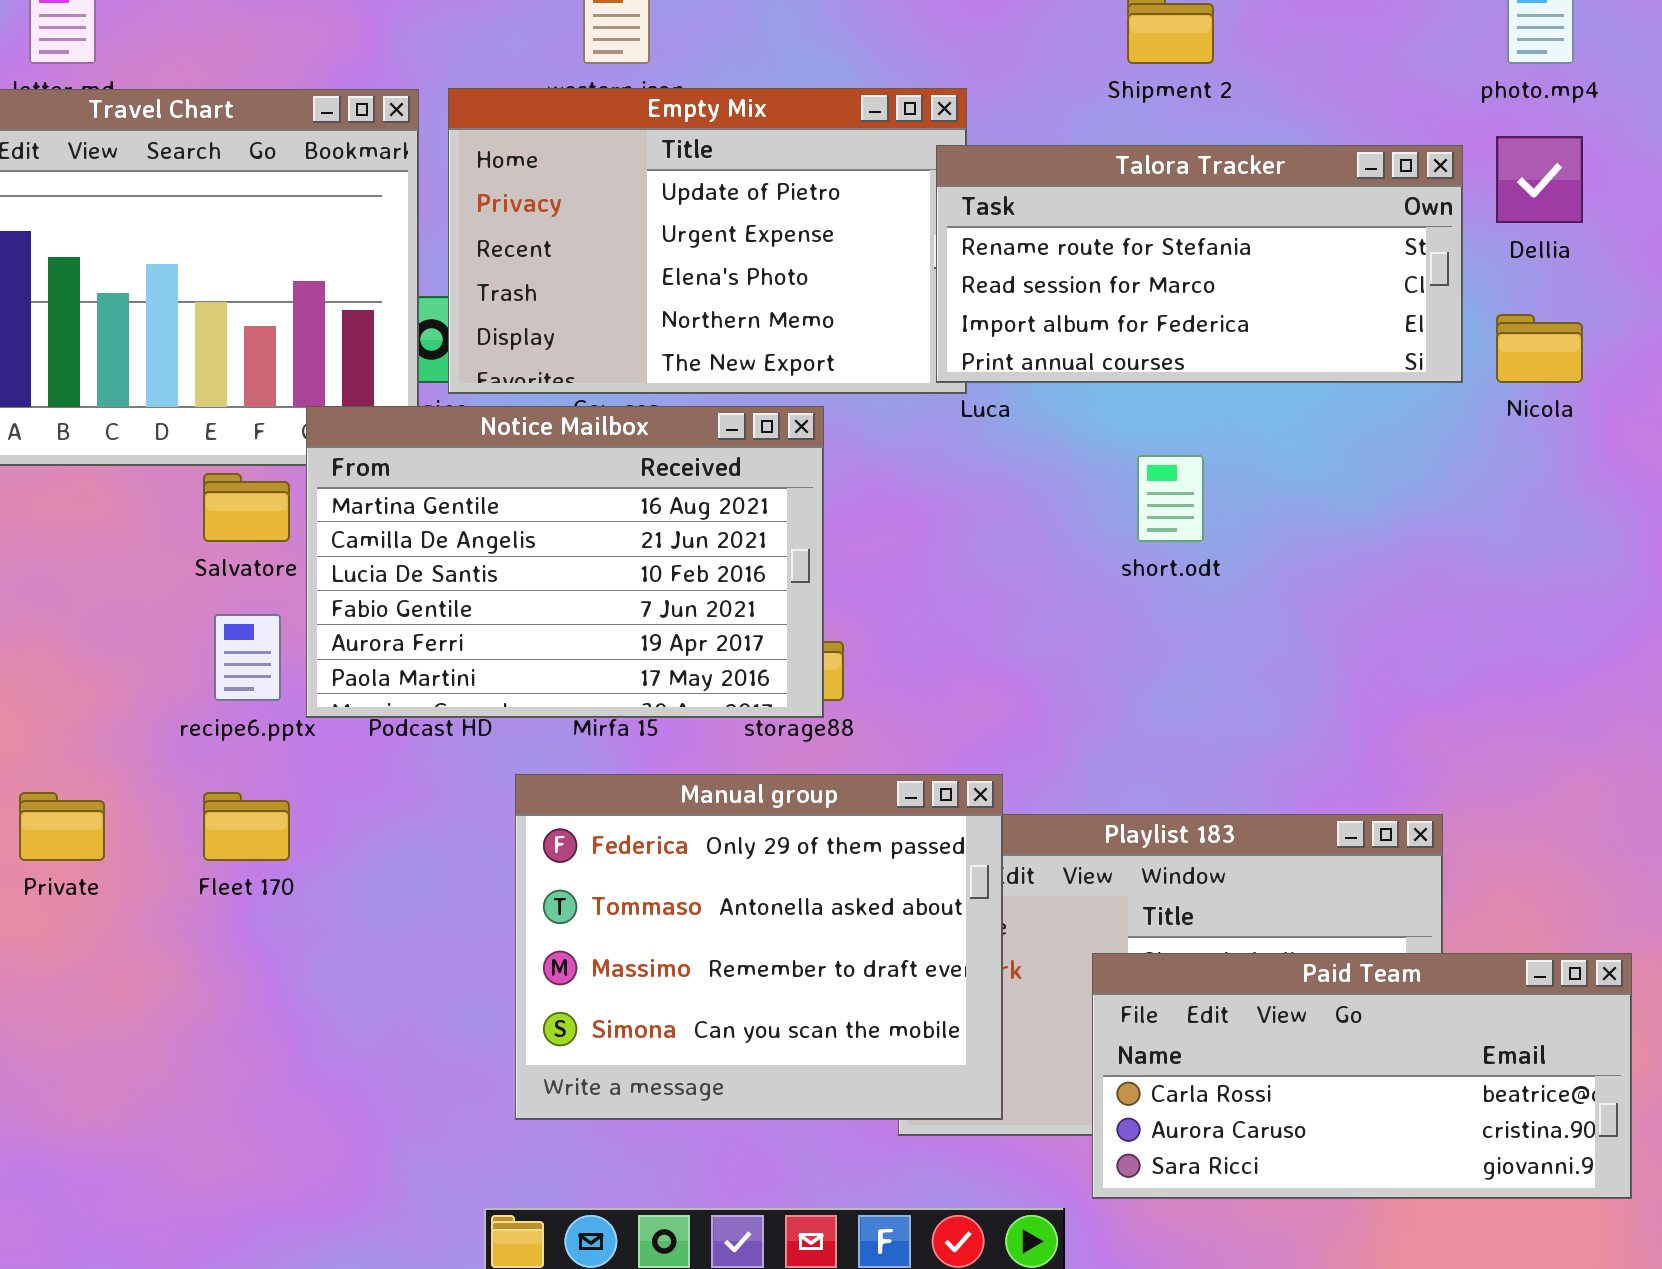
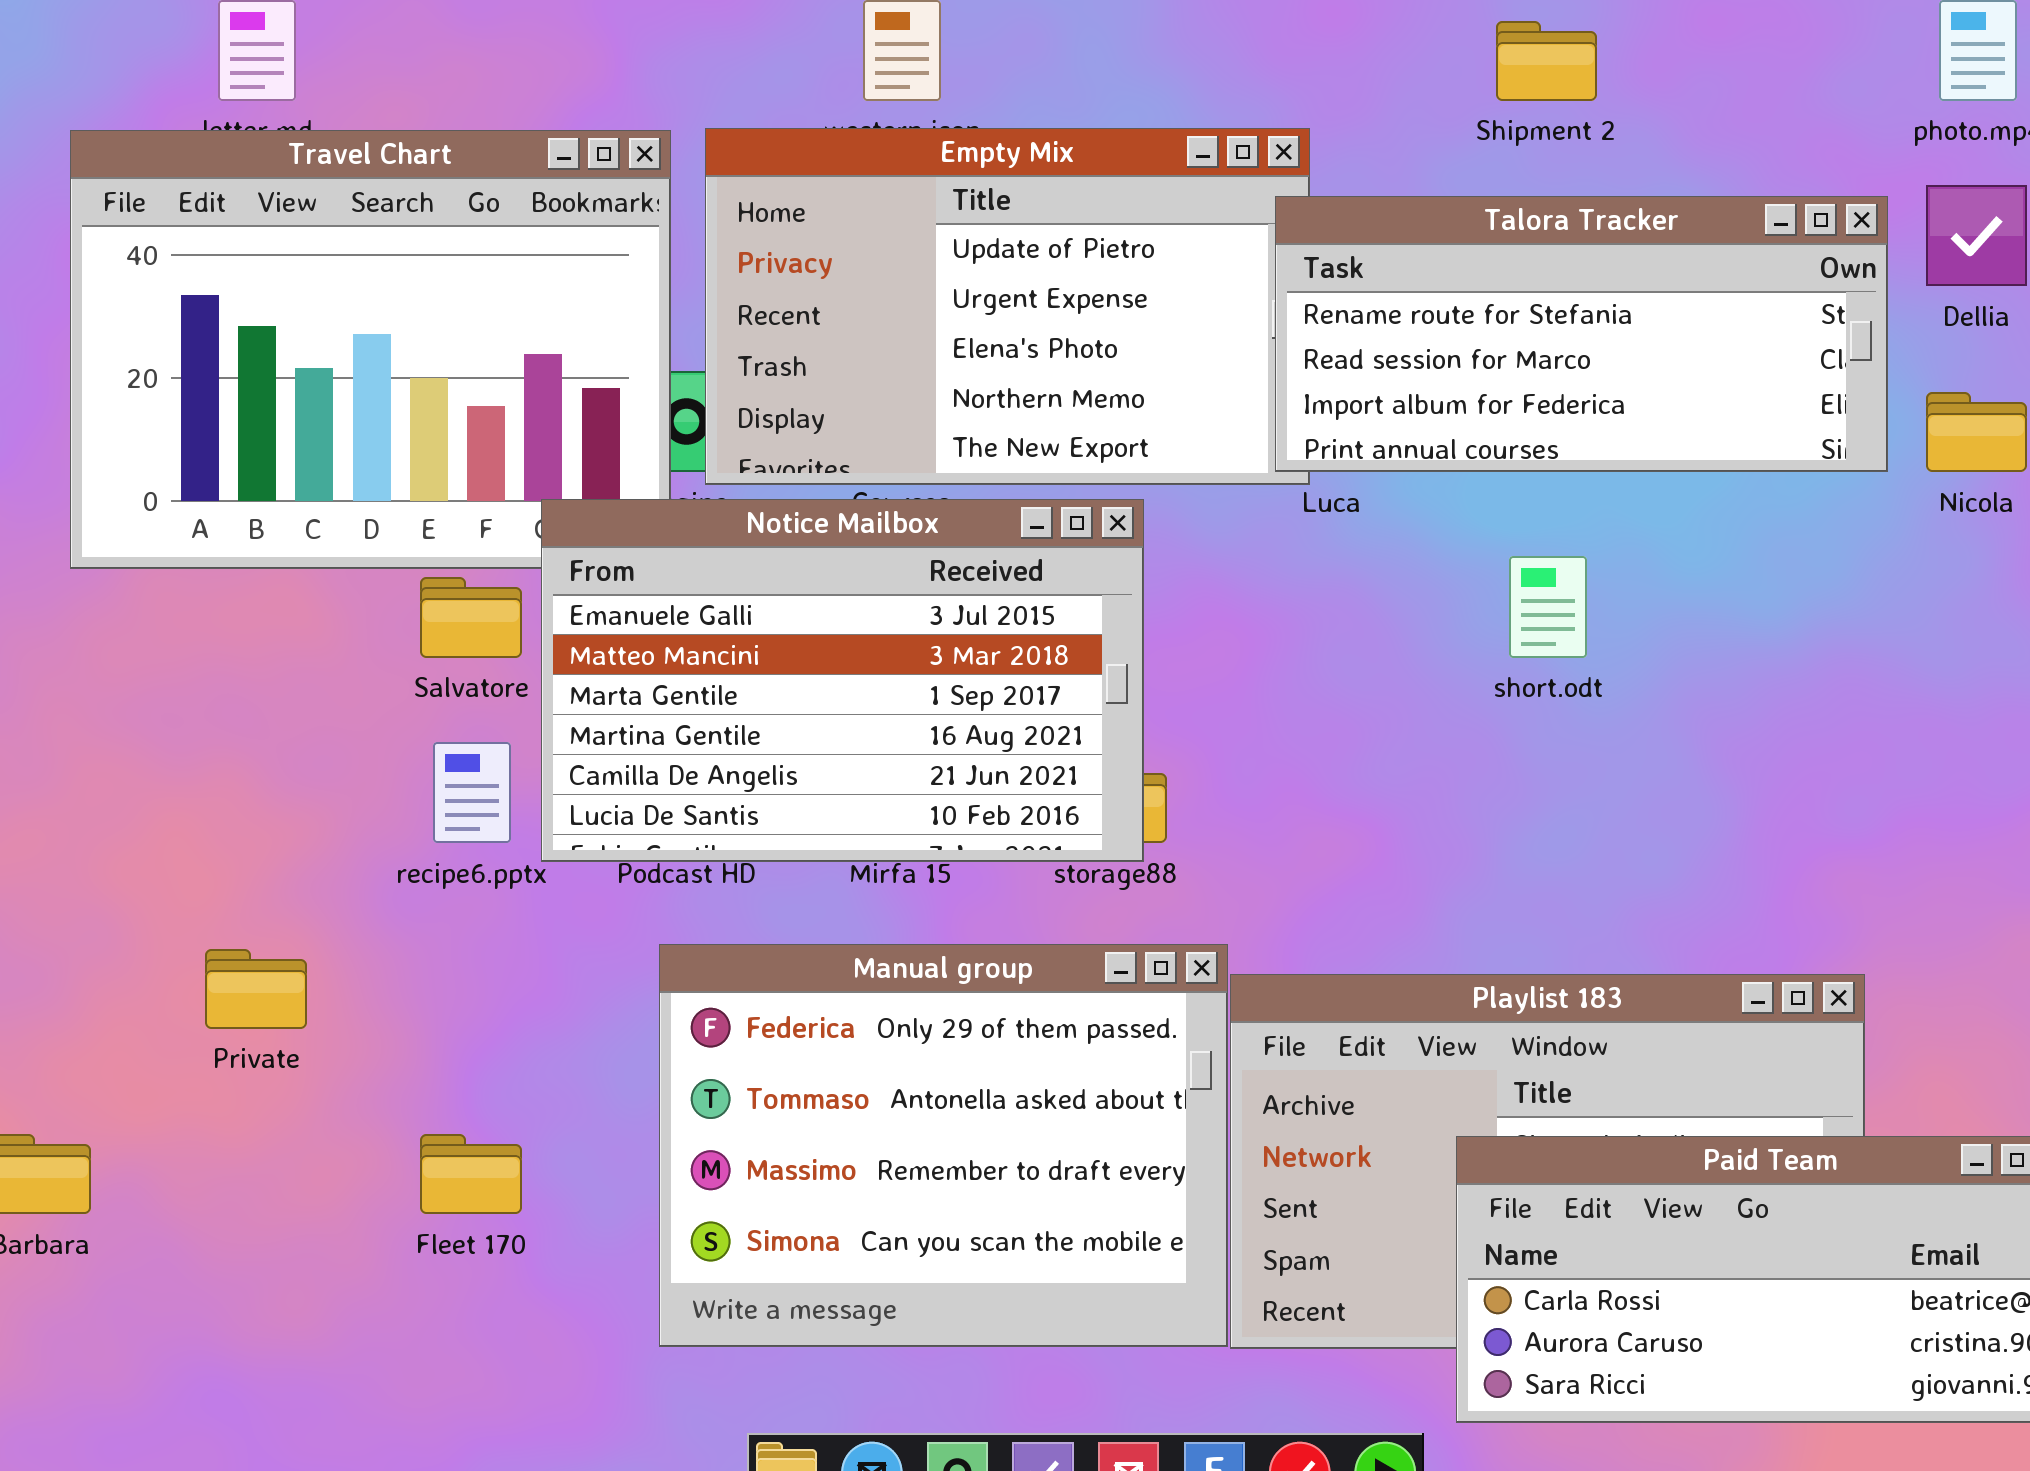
Notice Mailbox: [306,406,824,718] -> [541,499,1144,862], scrolled up 3 rows
Manual group: [515,774,1003,1120] -> [659,944,1228,1347], moved
Fleet 170: [203,792,290,861] -> [420,1134,522,1214], moved

